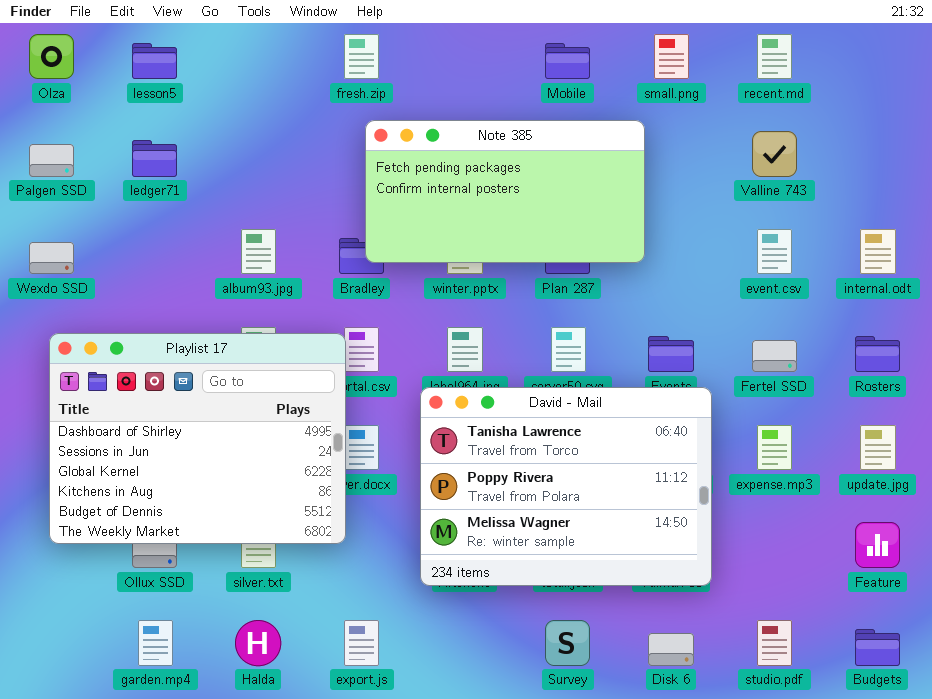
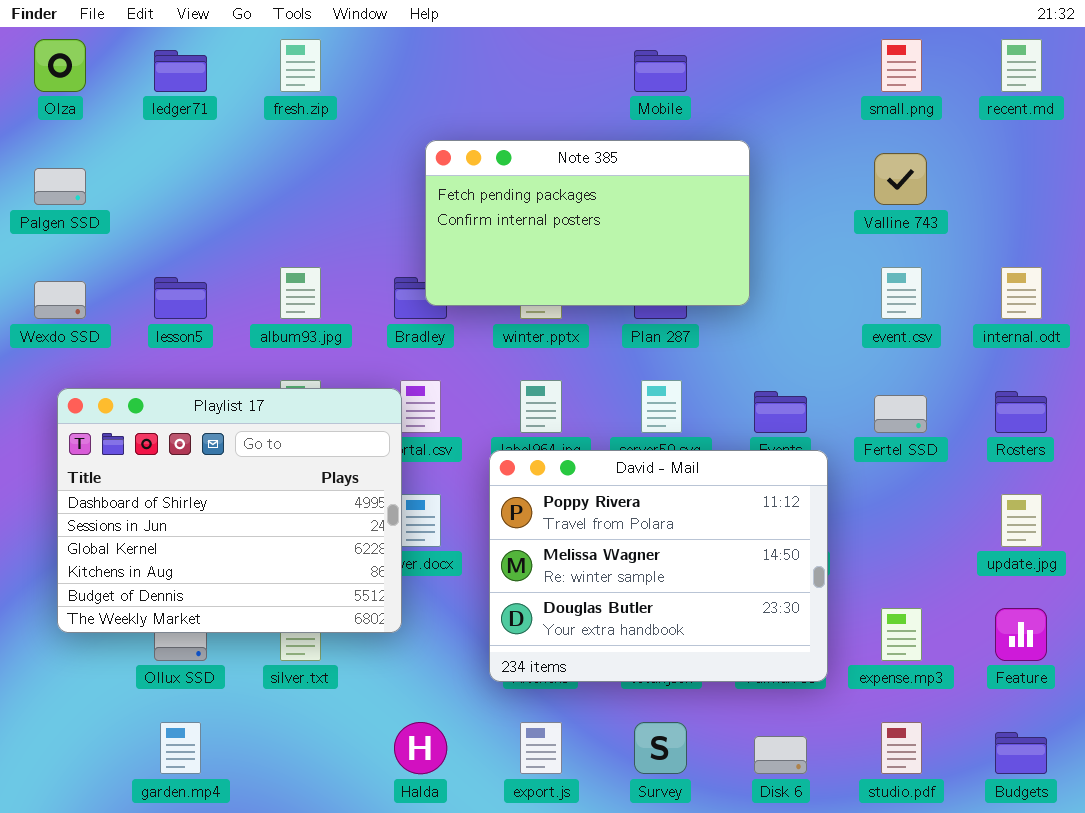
fresh.zip: [344,34,379,79] -> [280,39,321,92], moved
small.png: [654,34,689,79] -> [881,39,922,92], moved
recent.md: [757,34,792,79] -> [1001,39,1042,92], moved
lesson5: [132,43,177,79] -> [154,277,207,319], moved
ledger71: [132,140,177,177] -> [154,50,207,92], moved
David - Mail: [420,387,712,586] -> [489,450,828,682], scrolled down 1 row
expense.mp3: [757,425,792,470] -> [881,608,922,661], moved
Halda: [235,620,281,666] -> [394,722,447,774], moved
export.js: [344,620,379,666] -> [520,722,562,774], moved

